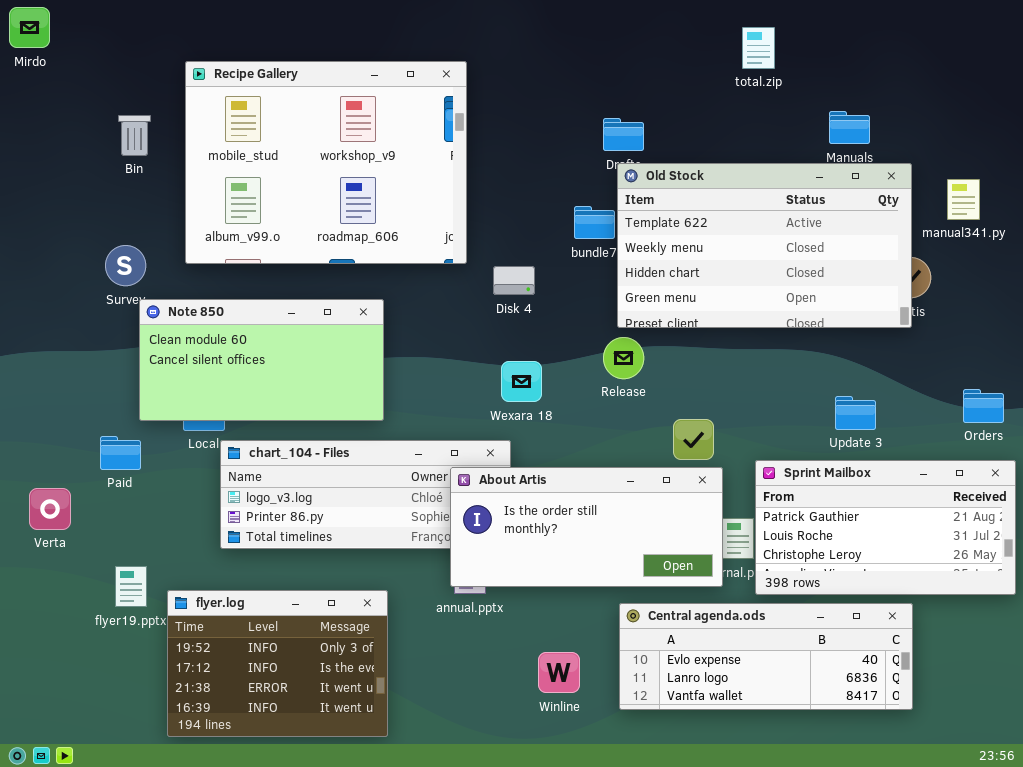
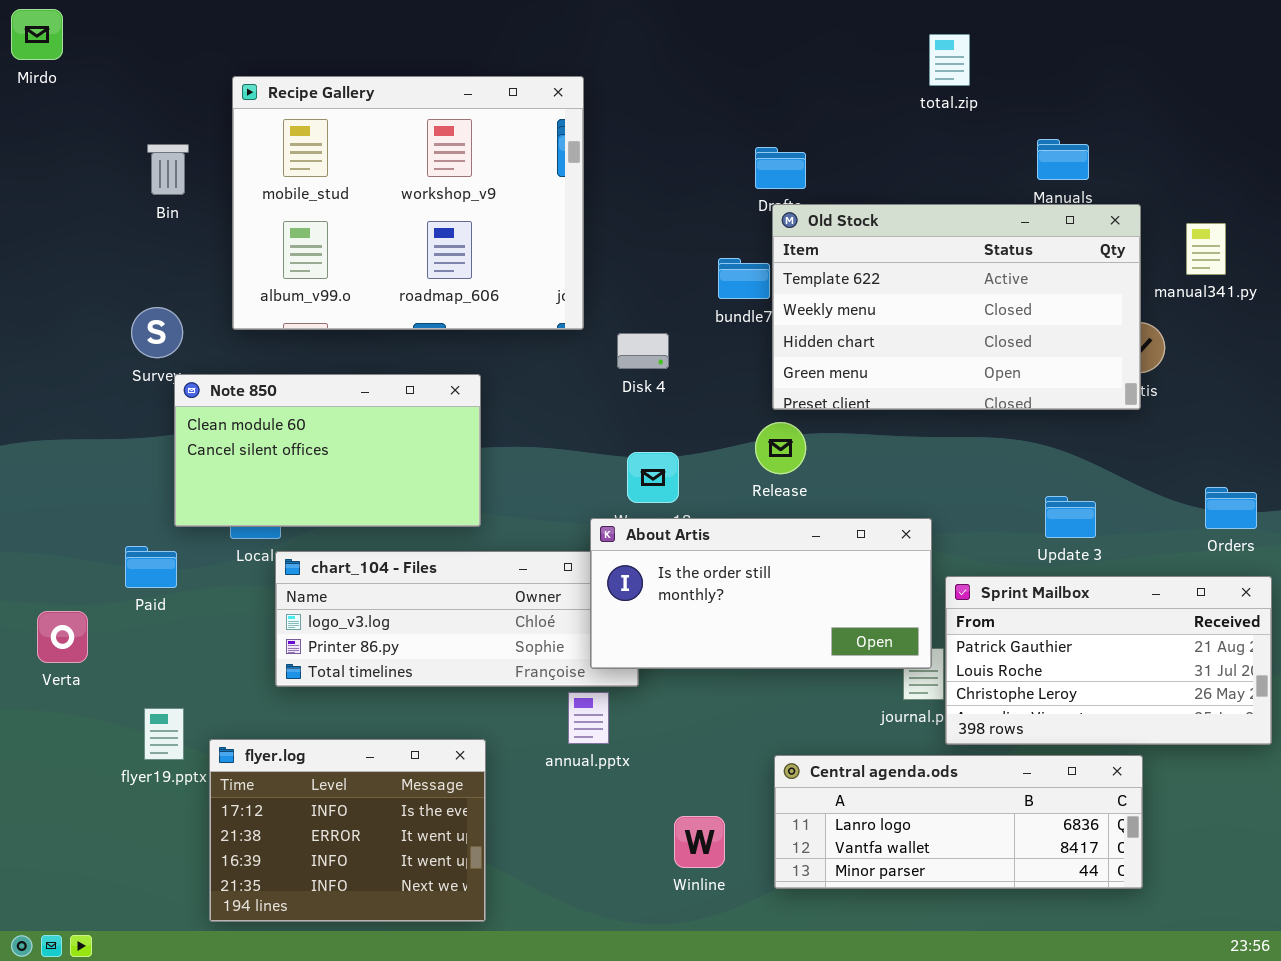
About Artis: [450,467,723,587] -> [590,518,932,669], moved
flyer.log: [167,590,388,737] -> [209,739,486,922], scrolled down 1 row
Central agenda.ods: [619,603,913,710] -> [774,755,1143,889], scrolled down 1 row

